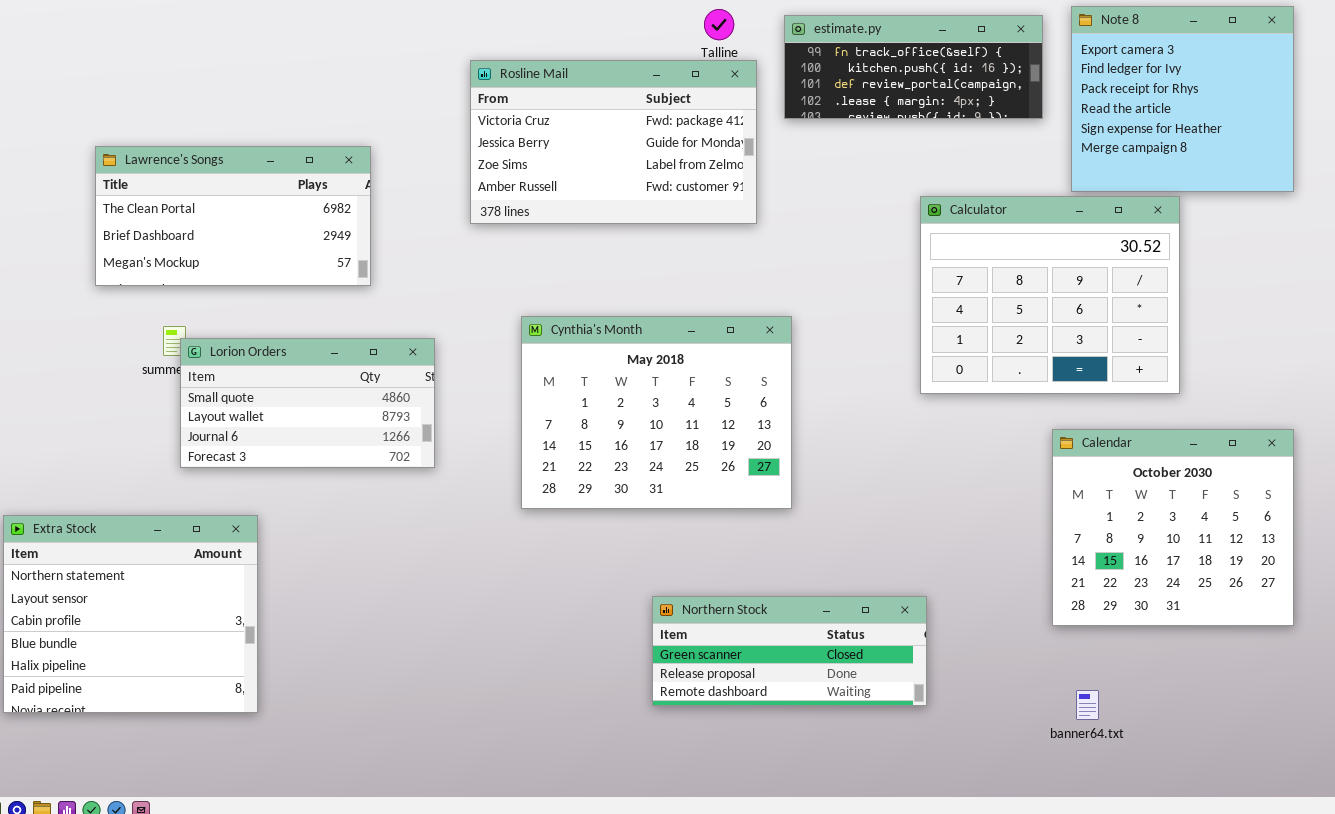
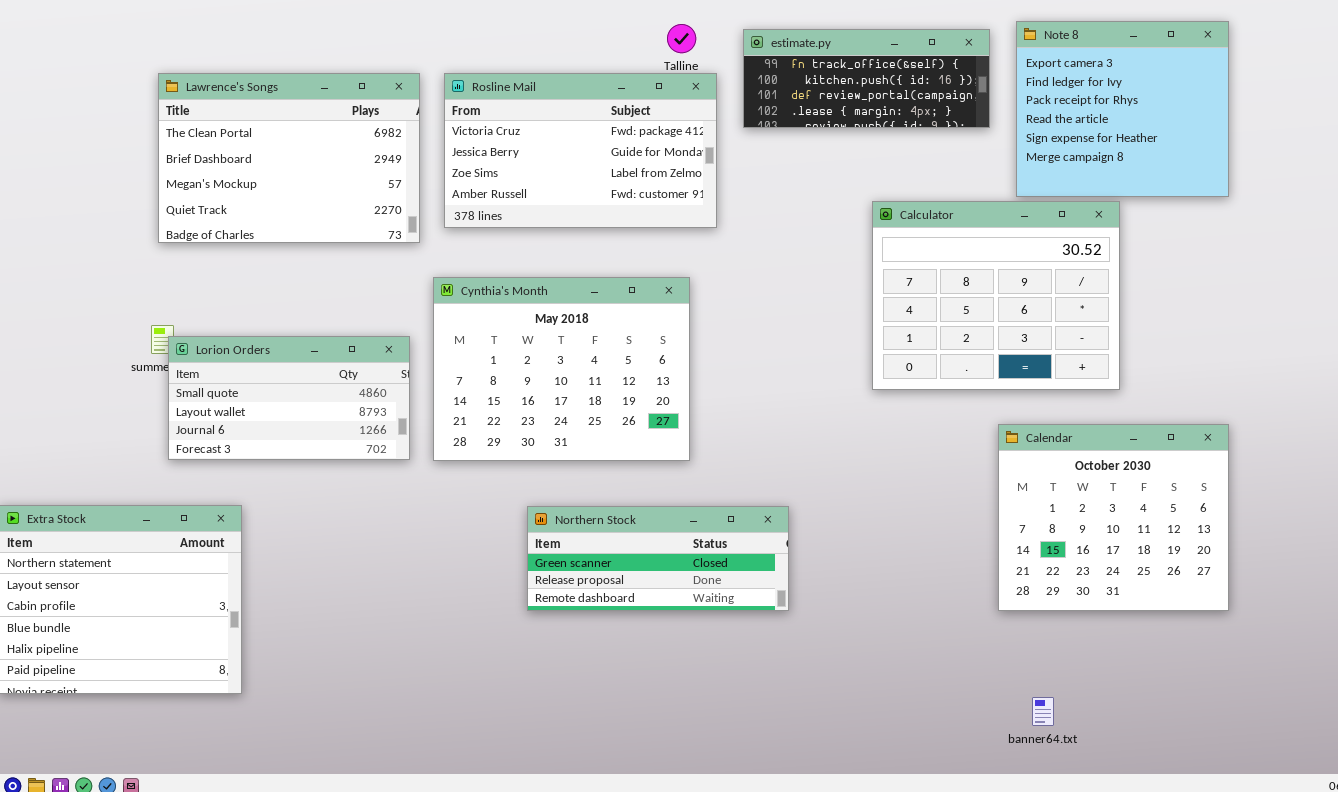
Lawrence's Songs: [95,146,371,286] -> [158,73,420,243], moved, resized
Cynthia's Month: [521,316,792,509] -> [433,277,690,461], moved
Northern Stock: [652,596,927,706] -> [527,506,789,611], moved
banner64.txt: [1076,690,1099,720] -> [1032,697,1054,726], moved

